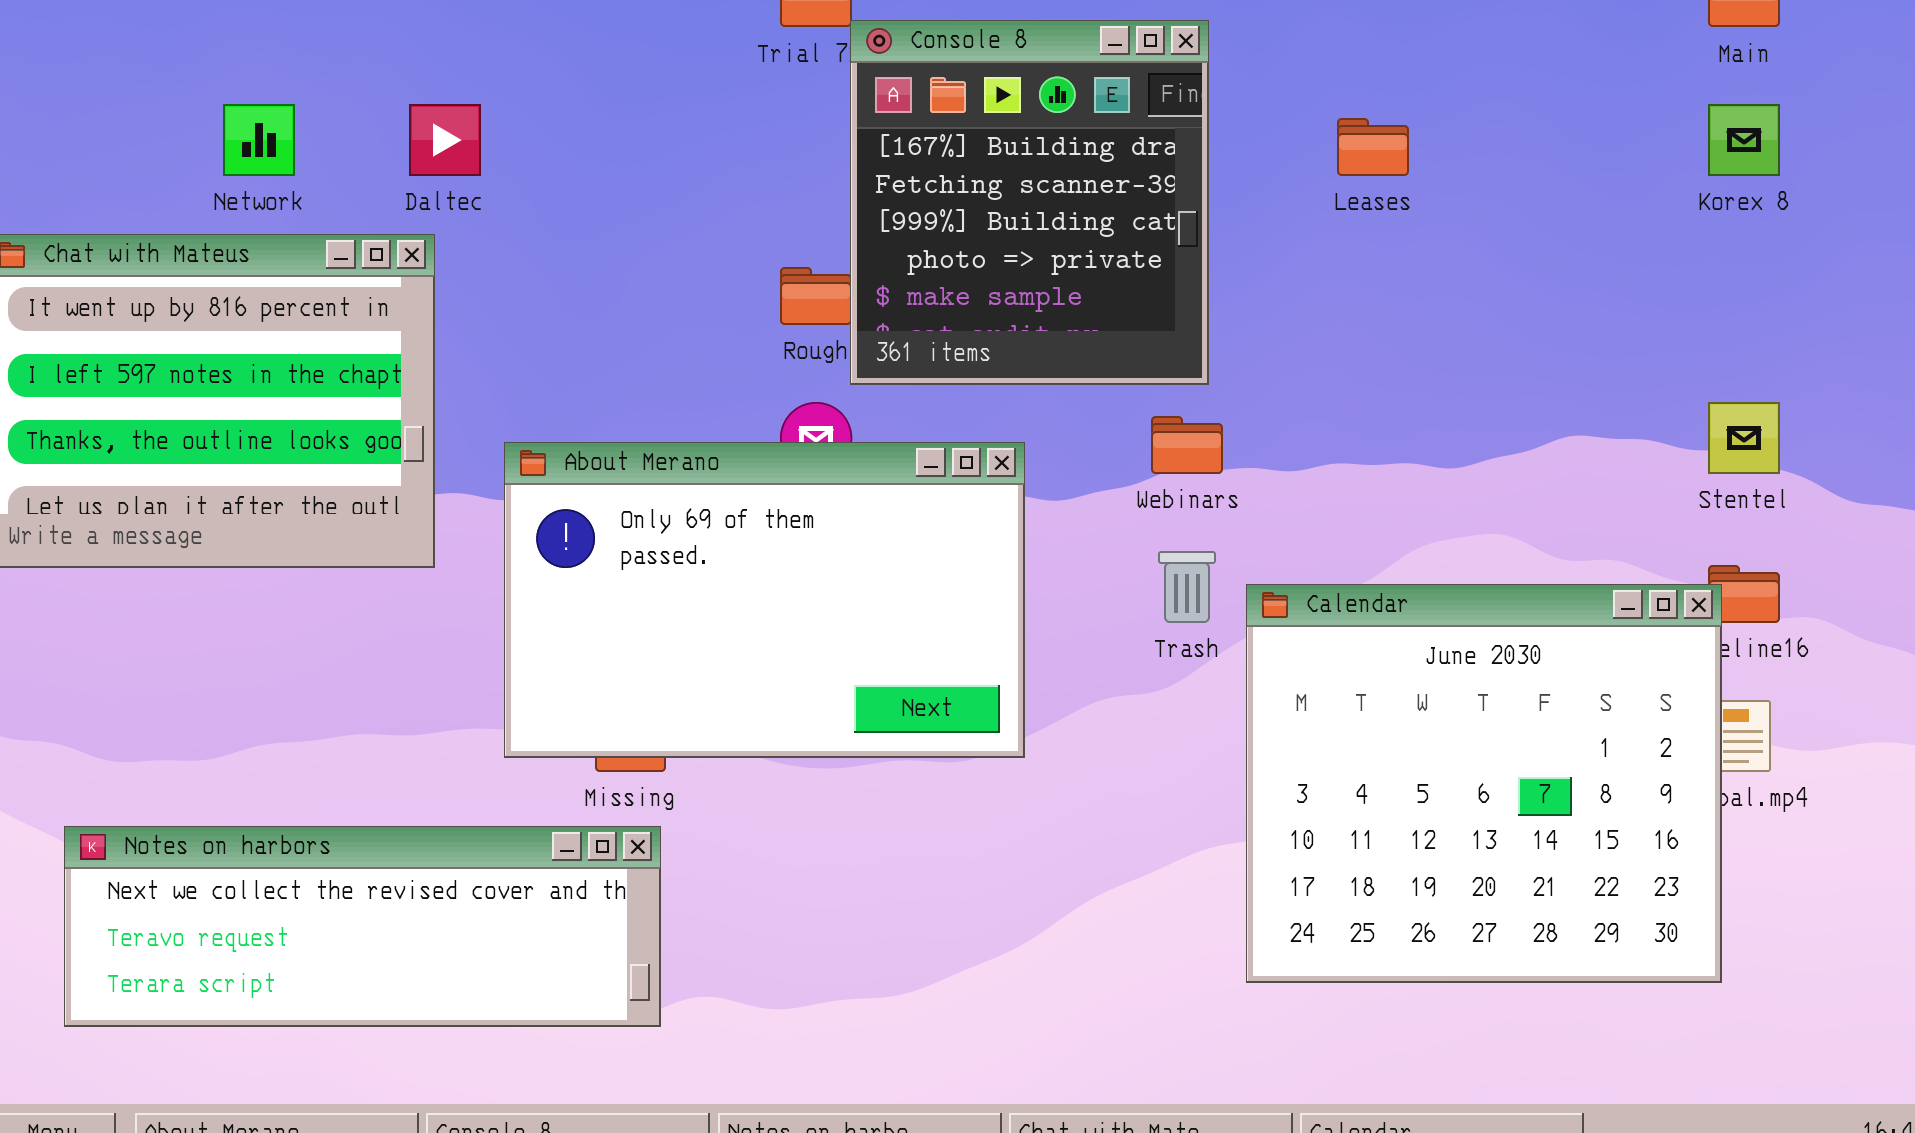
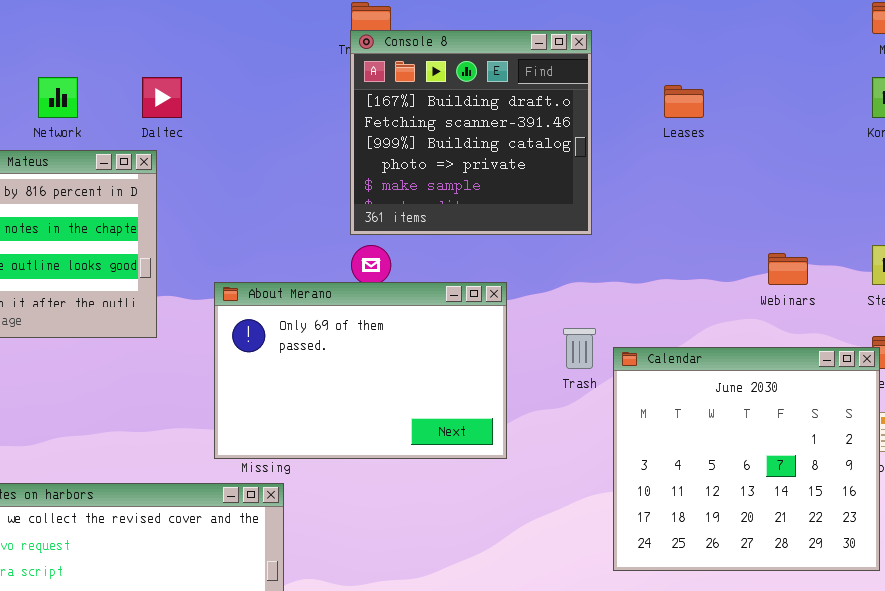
Console 8: [850,20,1209,385] -> [350,30,592,235], resized
Webinars: [1151,416,1223,474] -> [768,253,808,285], moved
About Merano: [504,442,1025,758] -> [214,282,507,459], moved

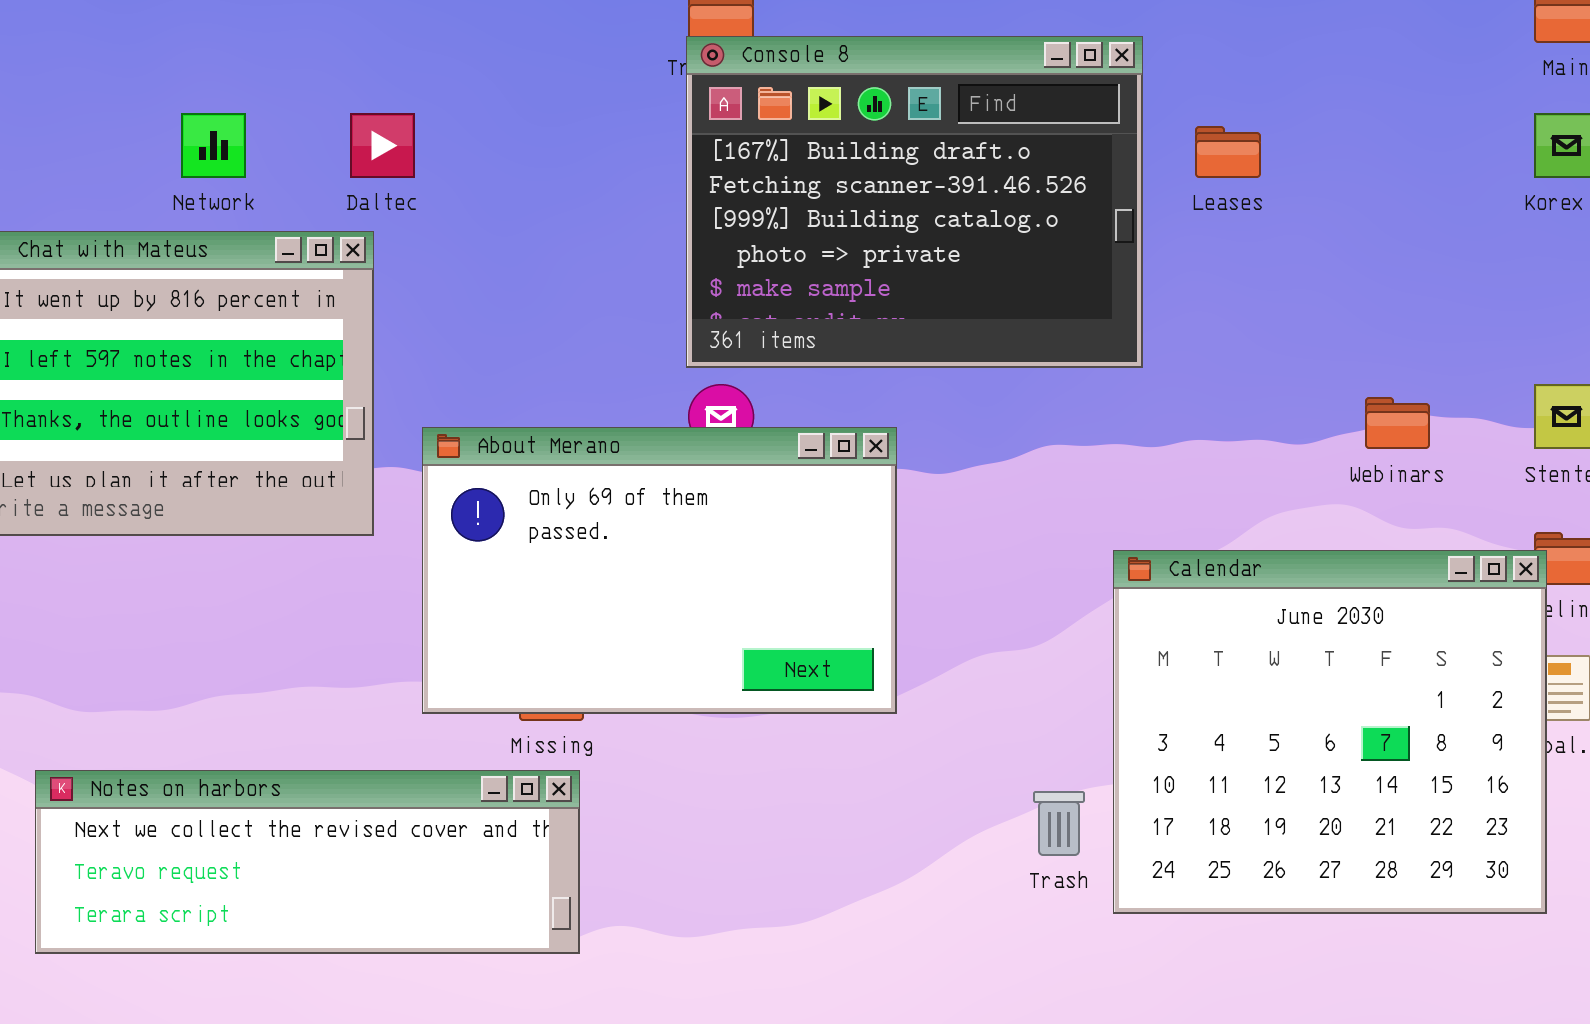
Console 8: [350,30,592,235] -> [686,36,1143,368], resized
About Merano: [214,282,507,459] -> [422,427,897,714], moved
Trash: [563,328,596,369] -> [1033,791,1085,856], moved

